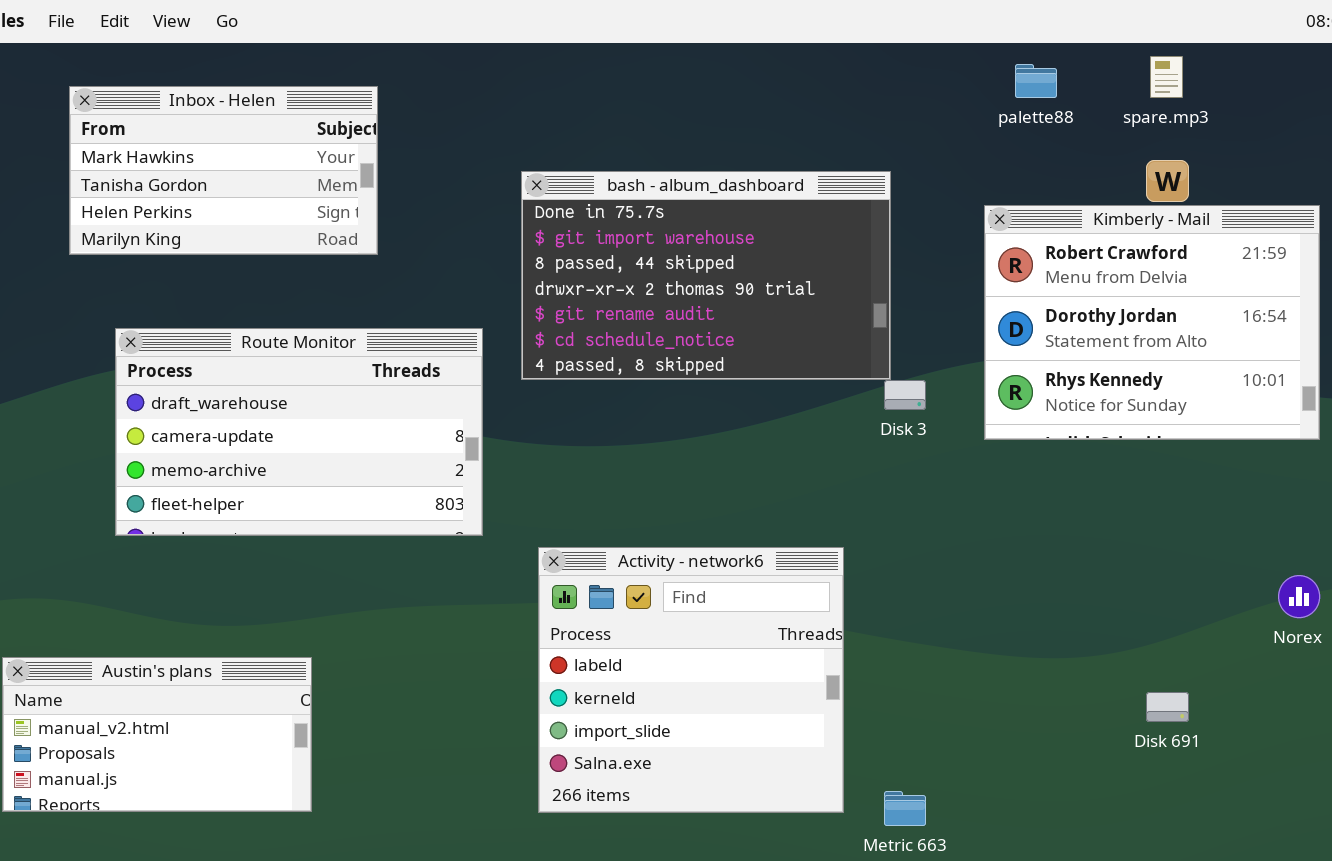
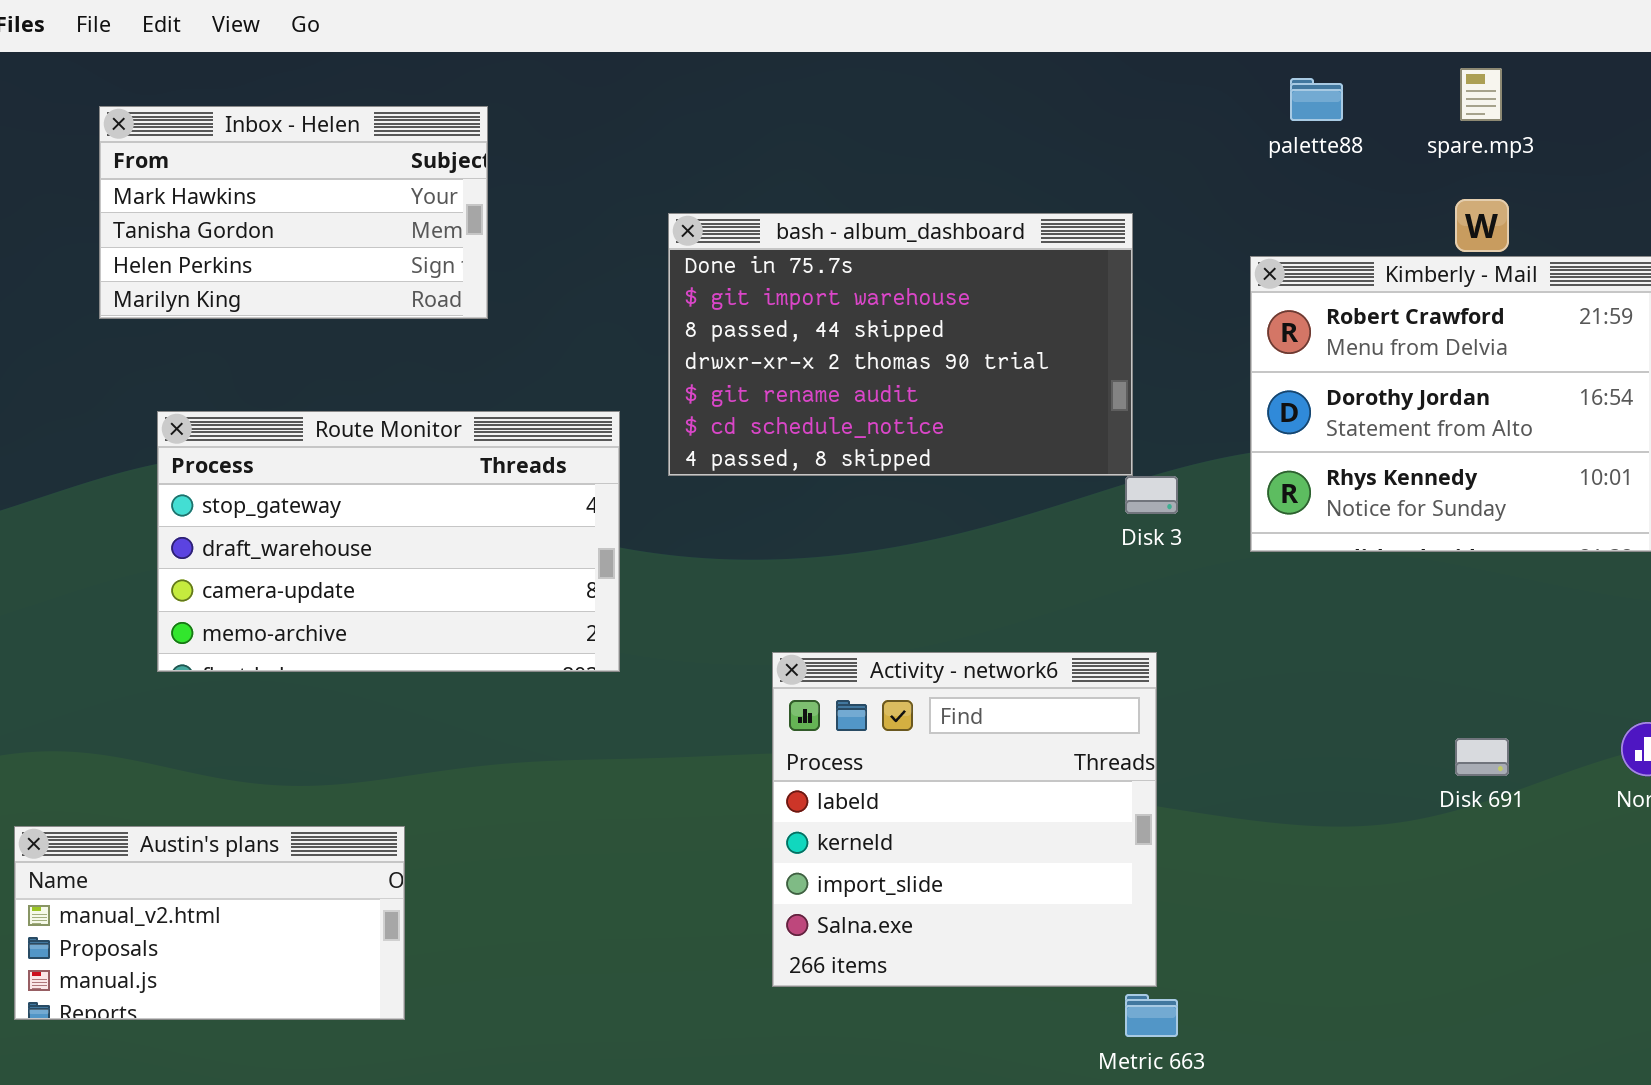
Route Monitor: [115,328,483,536] -> [157,411,620,672], scrolled up 1 row
Activity - network6: [538,547,844,813] -> [772,652,1157,987], moved
Disk 691: [1146,692,1189,722] -> [1455,738,1509,776], moved

